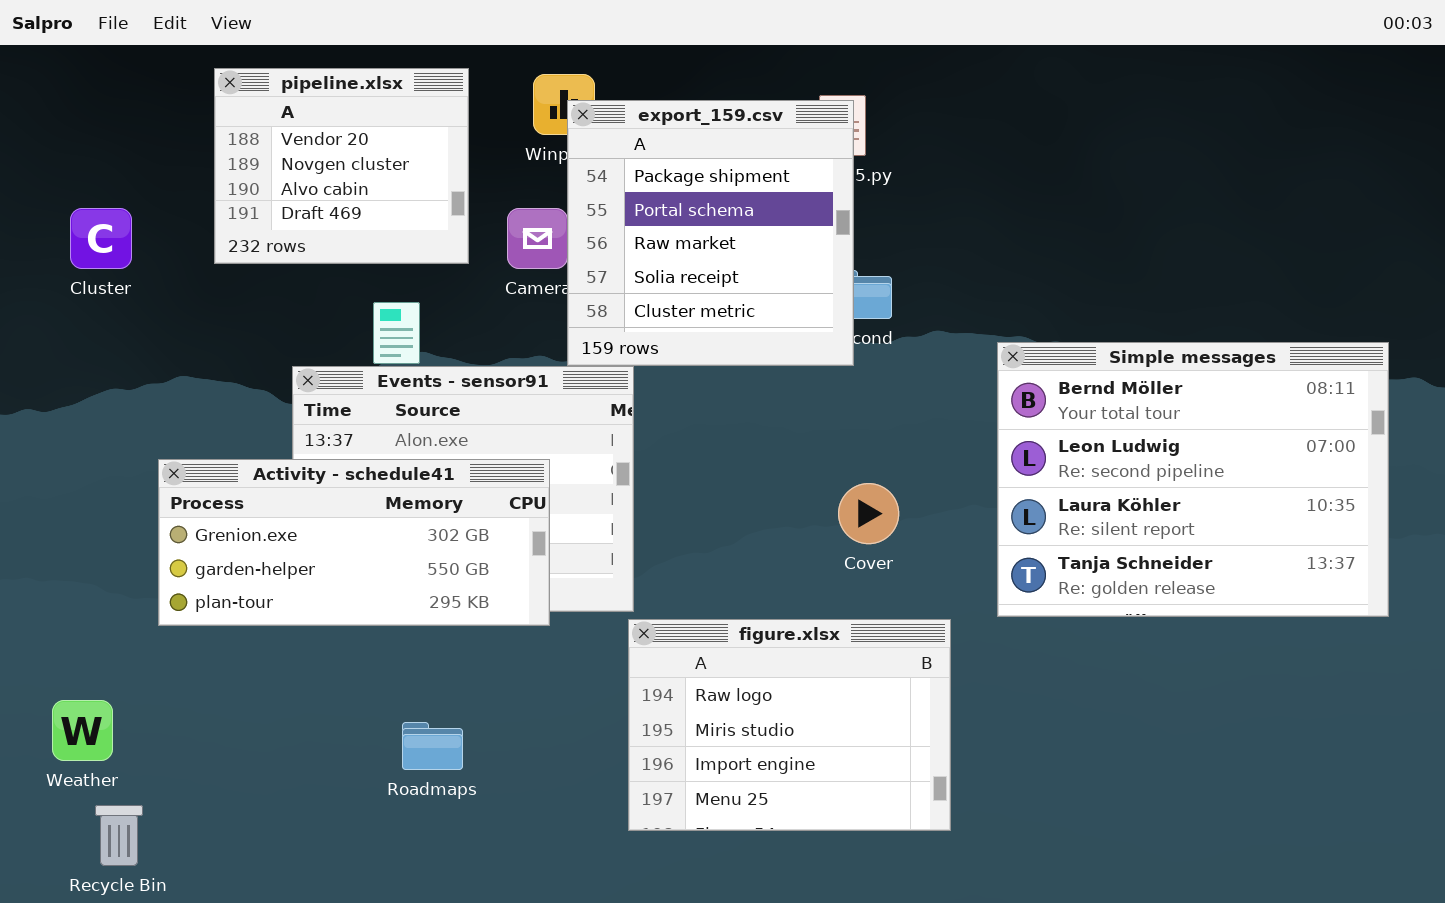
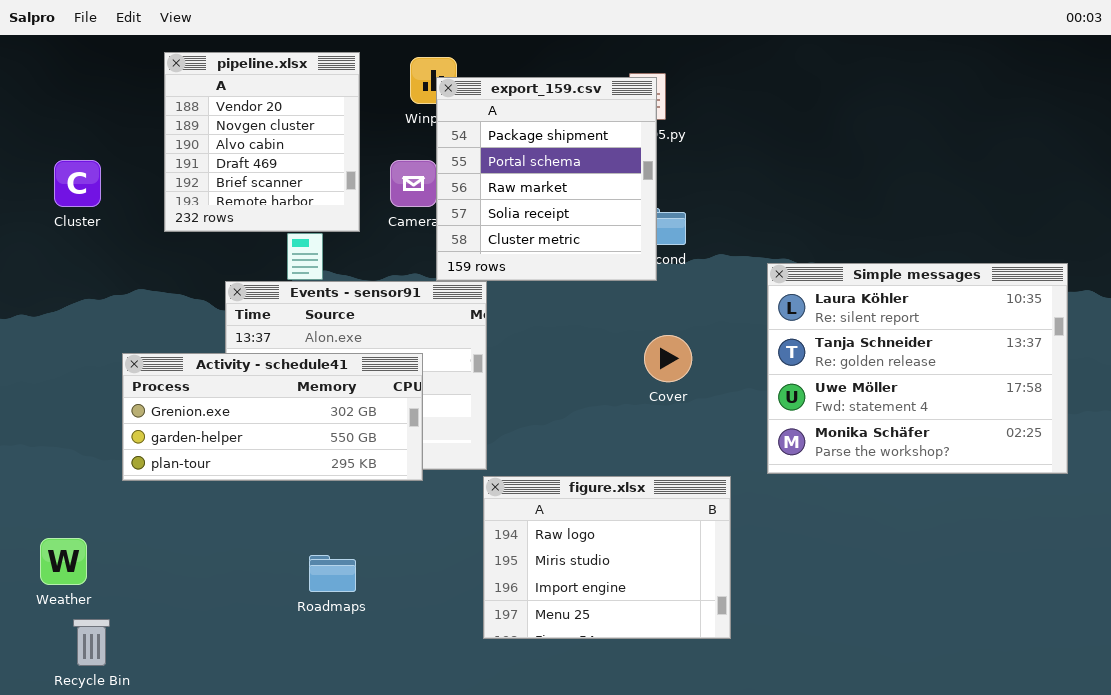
pipeline.xlsx: [214,68,469,264] -> [164,52,360,232], resized
Simple messages: [997,342,1389,617] -> [767,263,1068,474], scrolled down 2 rows
Cover: [838,483,899,544] -> [644,335,692,382], moved

